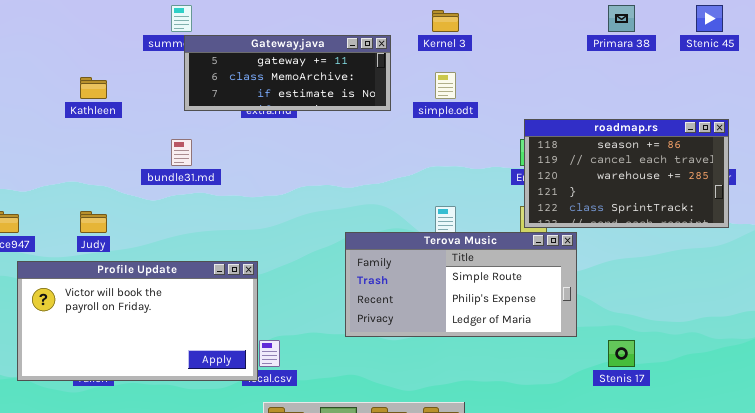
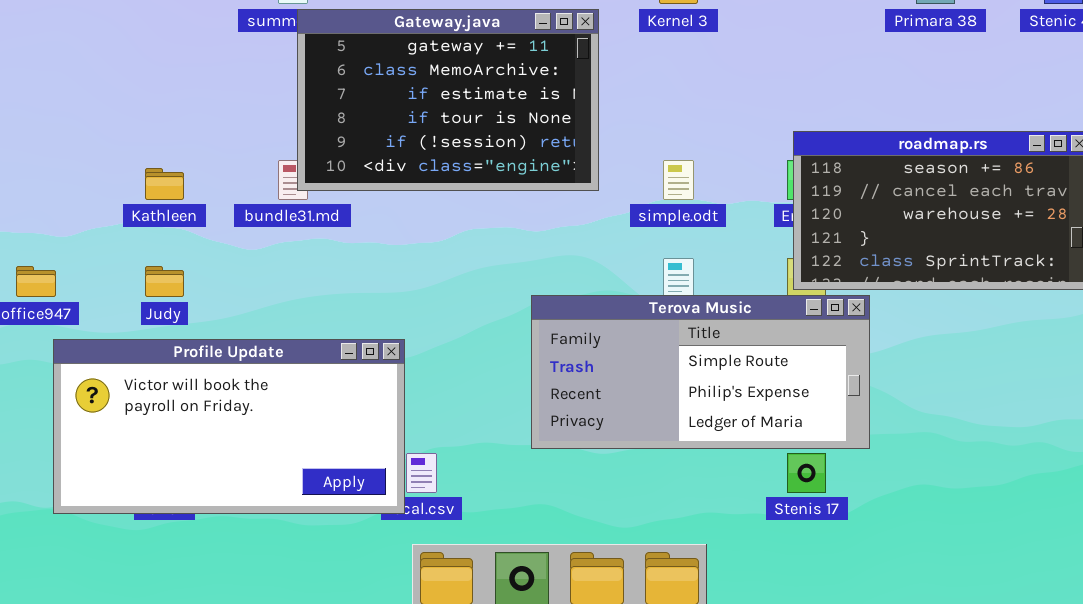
Gateway.java: [184,35,391,111] -> [297,9,599,191], resized
simple.odt: [435,72,456,99] -> [663,160,694,200], moved
Kathleen: [80,77,107,99] -> [145,168,184,200], moved
Stenis 17: [608,340,635,367] -> [787,453,826,493], moved

